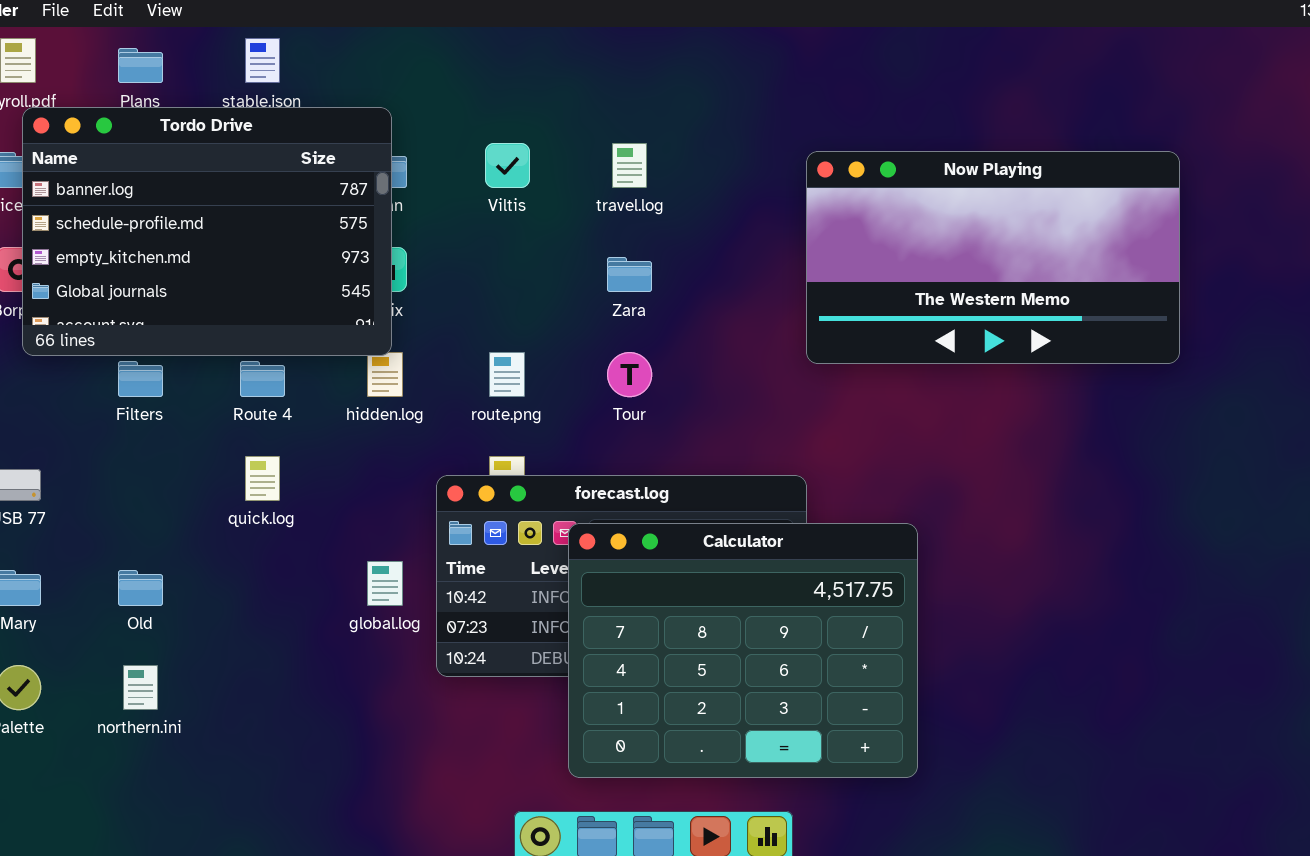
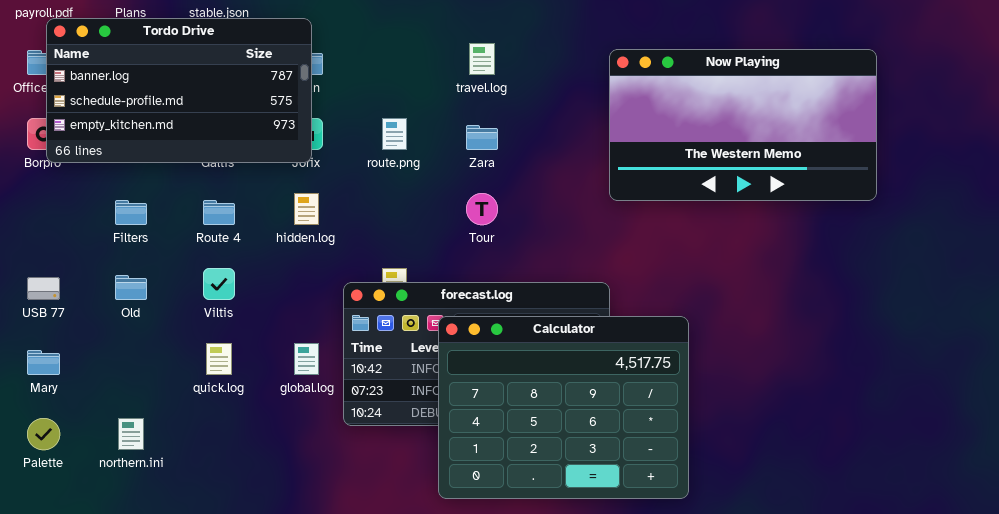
Tordo Drive: [22,107,392,356] -> [46,18,312,163], resized
Viltis: [485,143,530,188] -> [203,268,235,300], moved
route.png: [489,352,525,397] -> [382,118,407,150], moved
quick.log: [245,456,280,501] -> [206,343,232,375], moved
Old: [118,570,163,606] -> [115,275,147,300], moved

